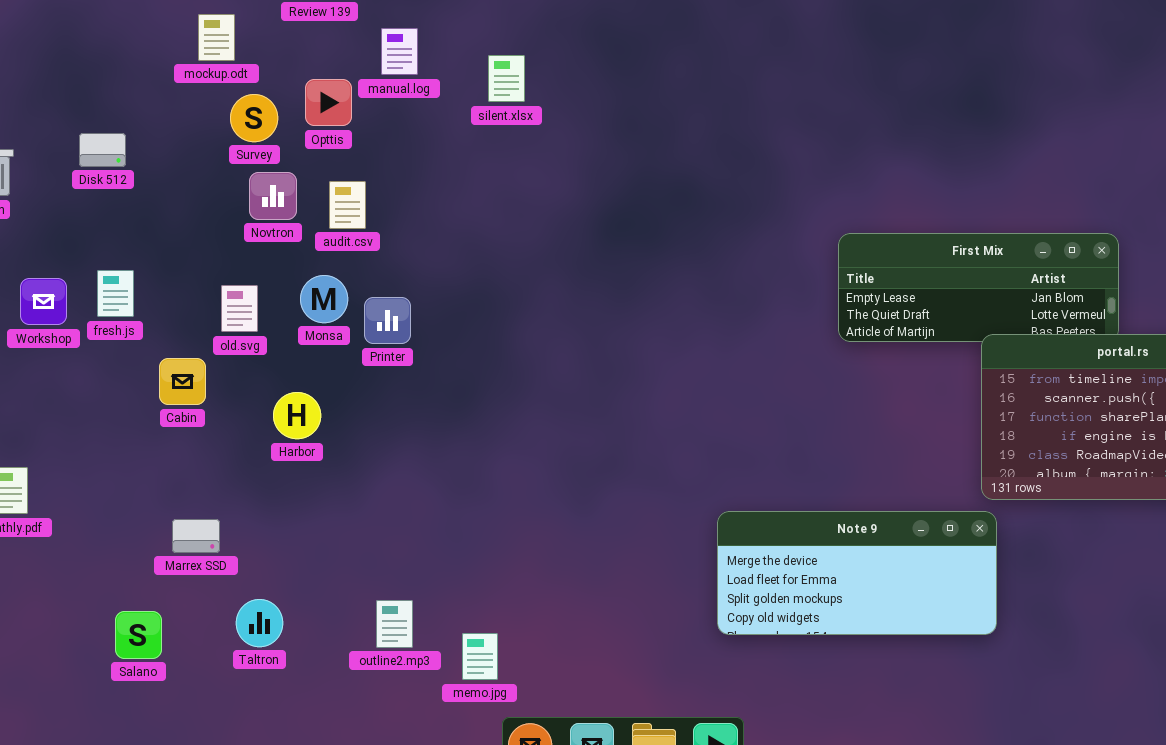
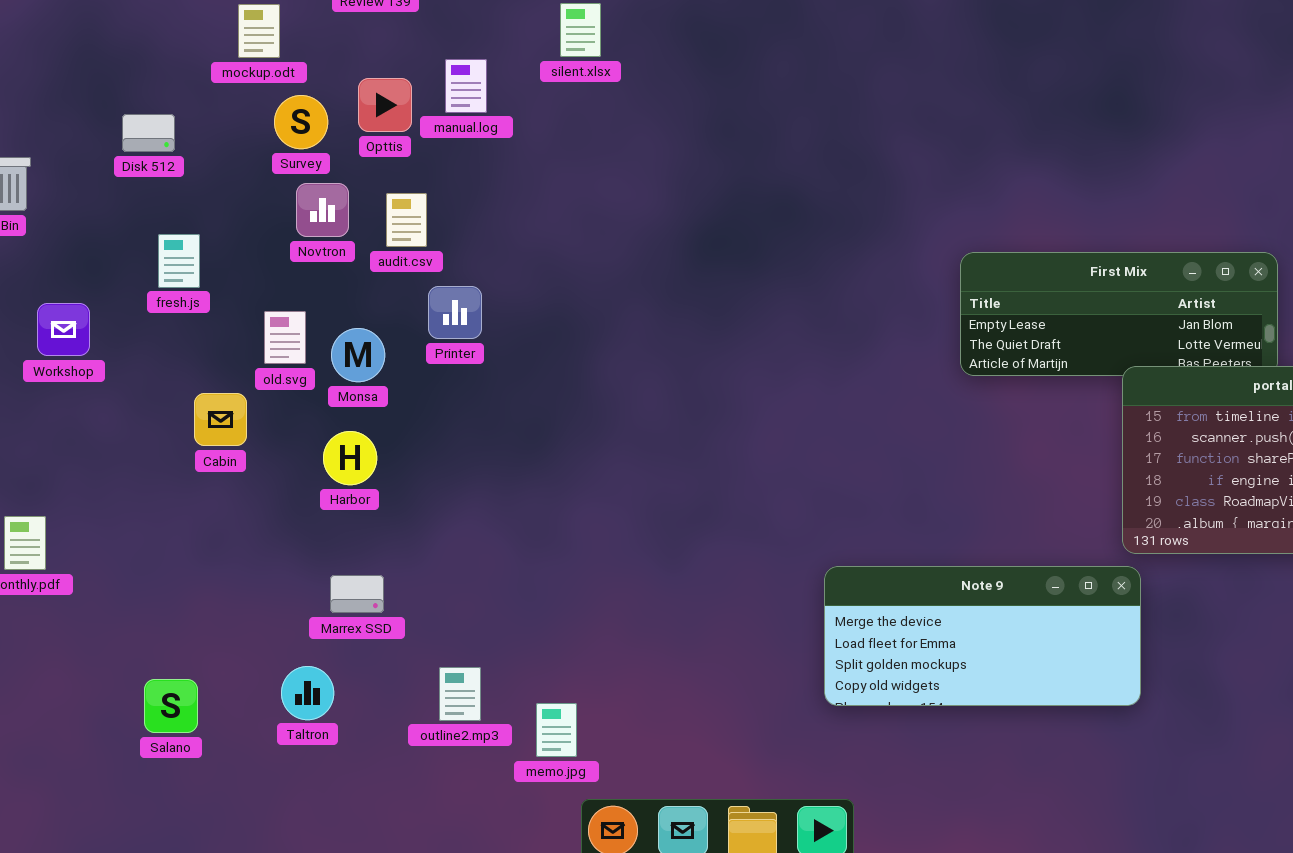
manual.log: [381,28,418,75] -> [445,59,487,113], moved
silent.xlsx: [488,55,525,102] -> [560,3,601,57], moved
Disk 512: [79,133,126,167] -> [122,114,175,152], moved
fresh.js: [97,270,134,317] -> [158,234,200,288], moved
Monsa: [300,275,348,323] -> [331,328,385,382], moved
Printer: [364,297,411,344] -> [428,286,482,339], moved
Marrex SSD: [172,519,220,553] -> [330,575,384,613], moved

